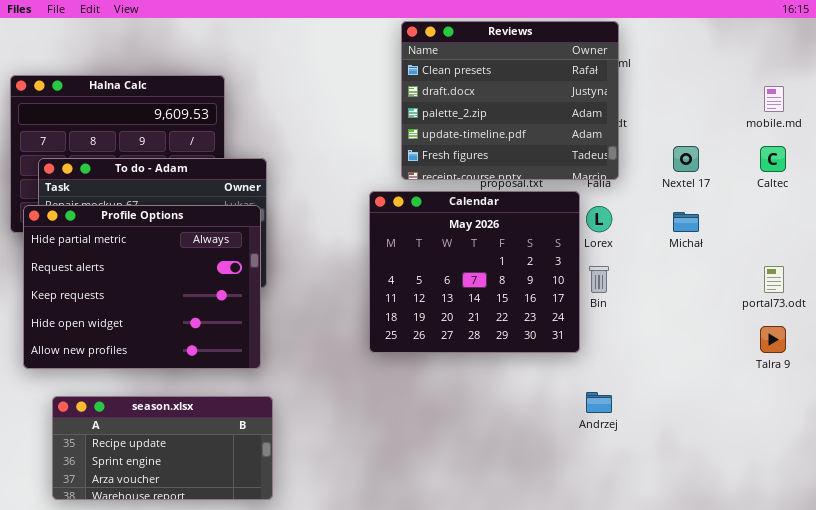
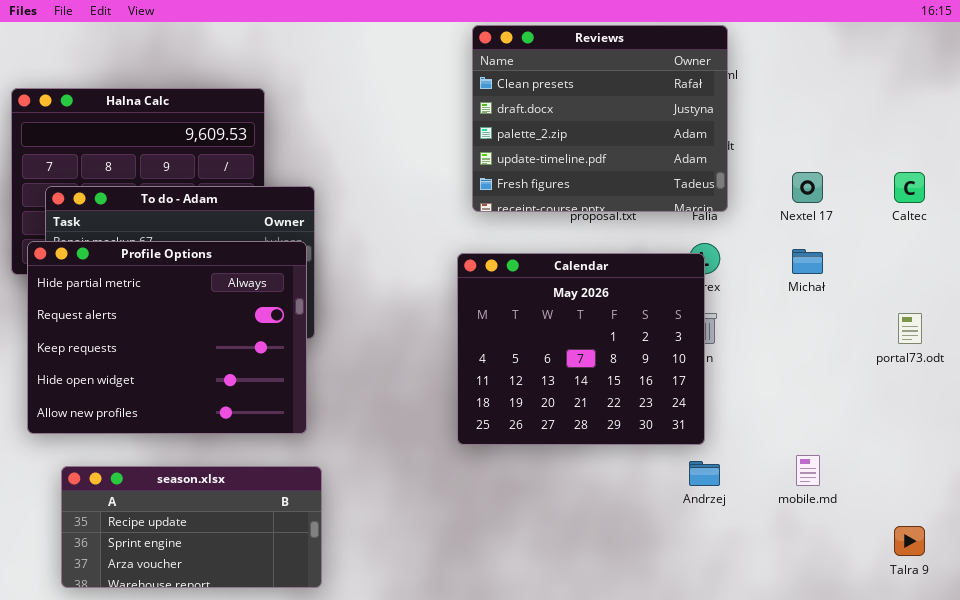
mobile.md: [764,86,784,112] -> [796,455,820,486], moved
Calendar: [369,191,580,353] -> [457,253,705,445], moved
Talra 9: [760,326,786,353] -> [894,526,925,556], moved

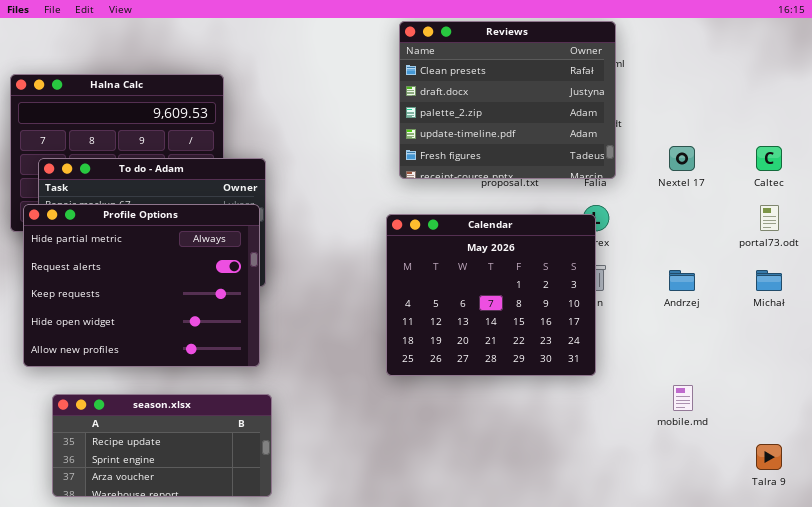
Michał: [792,249,823,274] -> [756,270,782,291], moved
portal73.odt: [898,313,922,344] -> [760,205,779,231], moved
Andrzej: [689,461,720,486] -> [669,270,695,291], moved

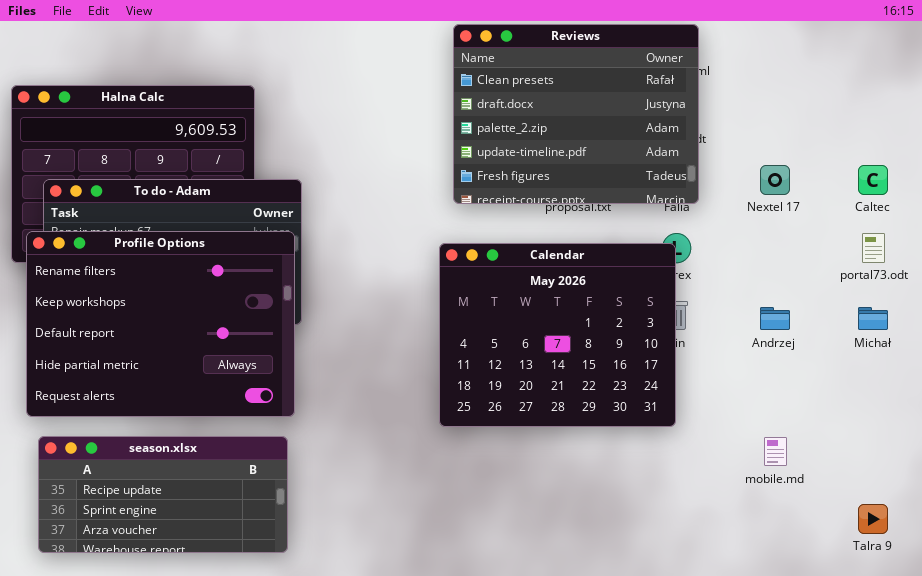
Profile Options: [23,204,260,367] -> [26,231,295,417], scrolled up 3 rows
season.xlsx: [52,394,272,497] -> [38,436,288,553], moved

